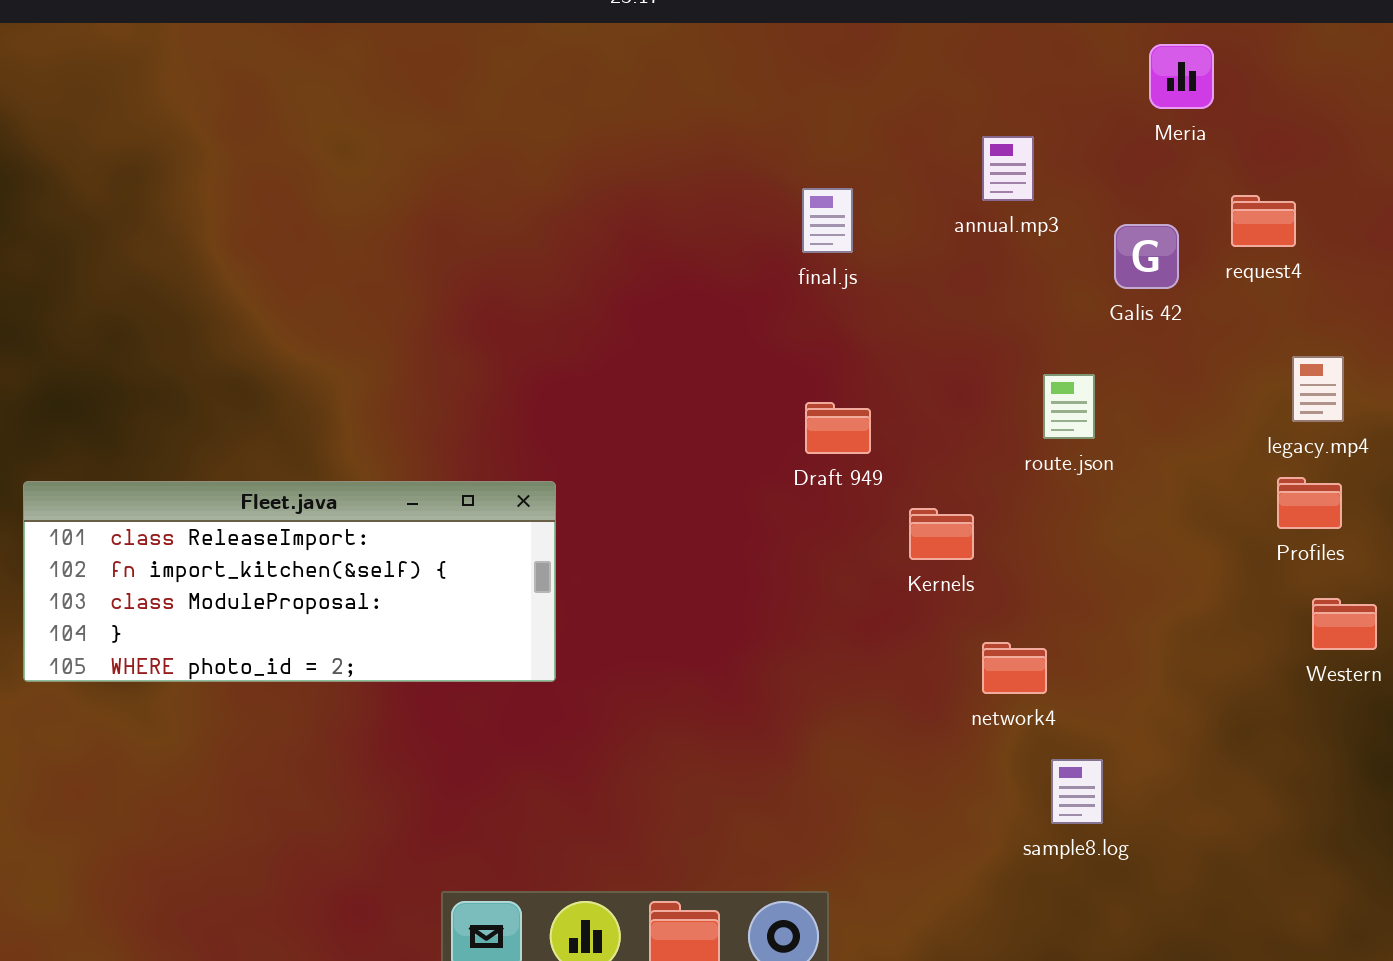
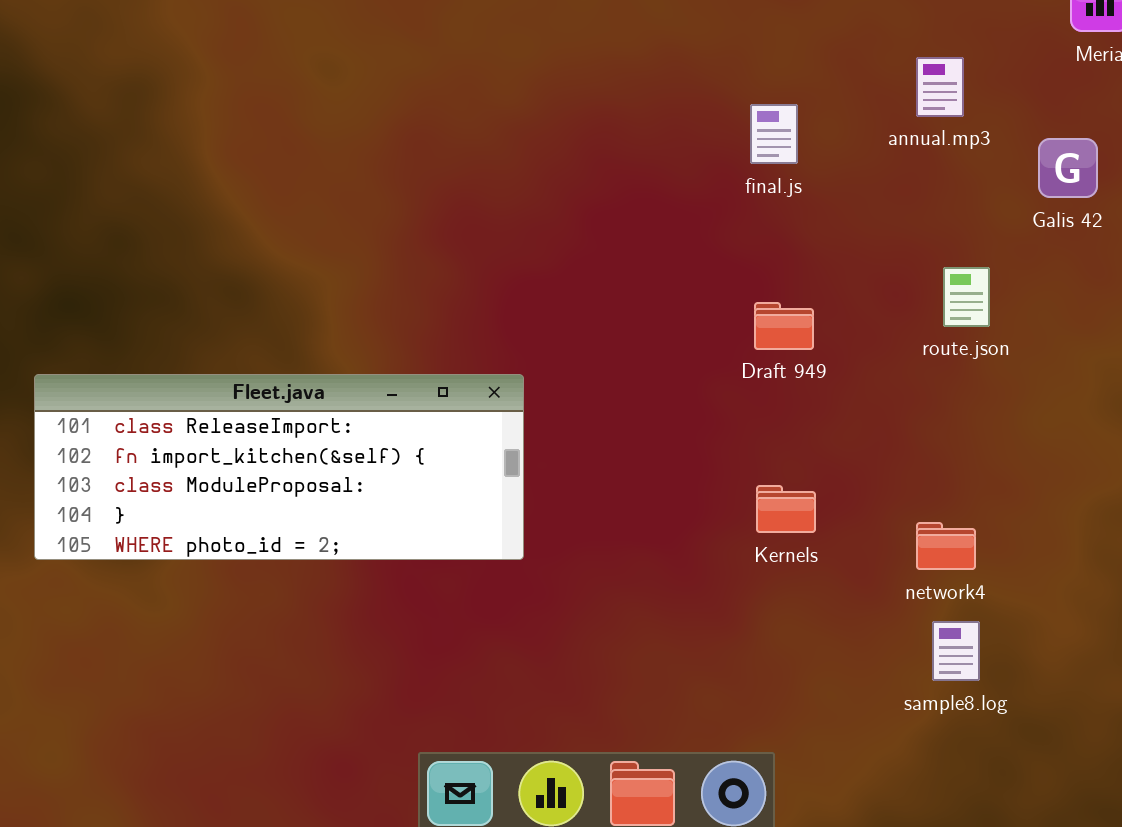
route.json: [1043,374,1095,439] -> [943,267,990,327], moved
Kernels: [909,508,974,560] -> [756,485,816,533], moved
sample8.log: [1051,759,1103,824] -> [932,621,980,681], moved

